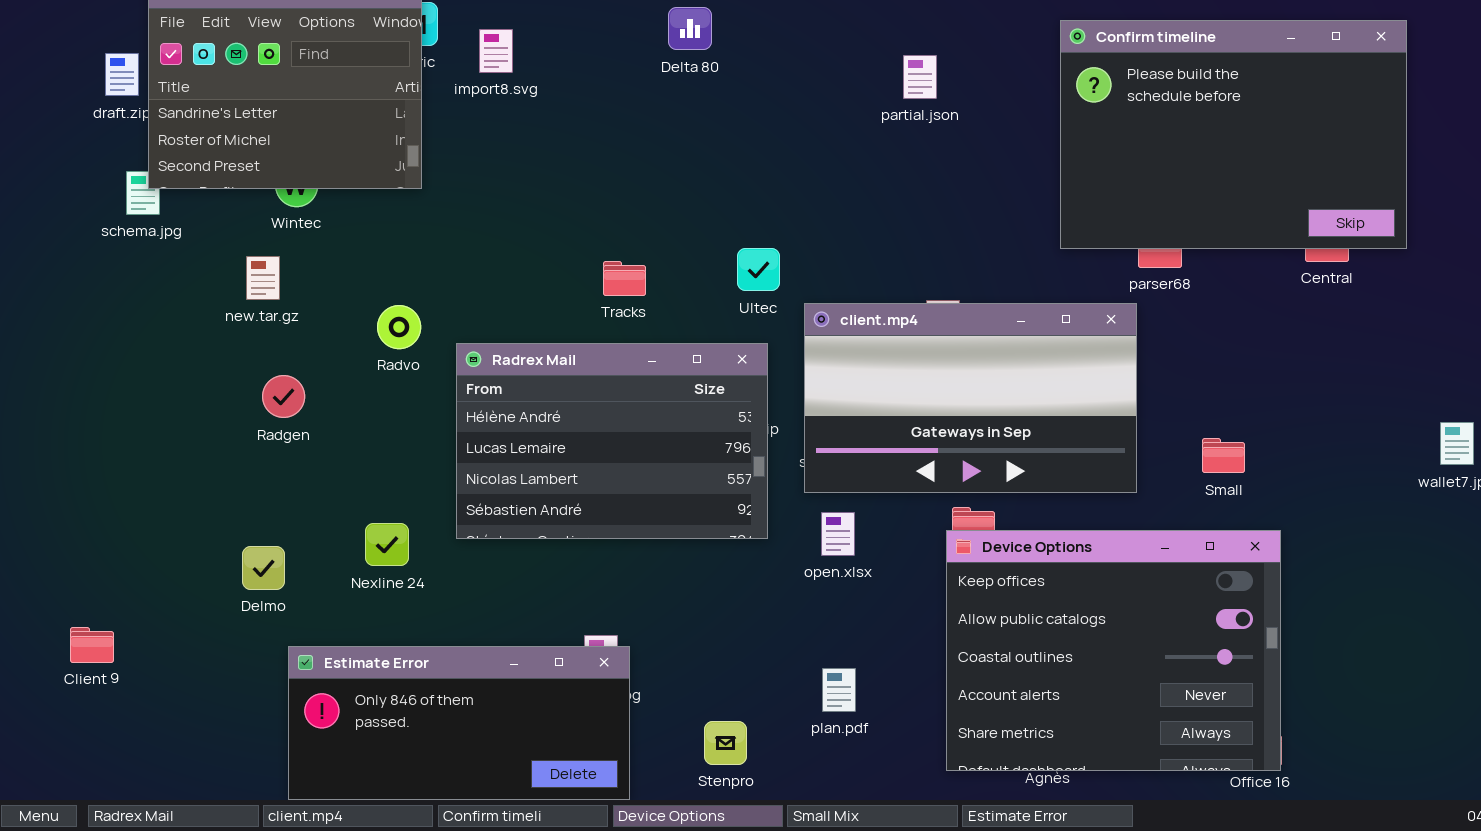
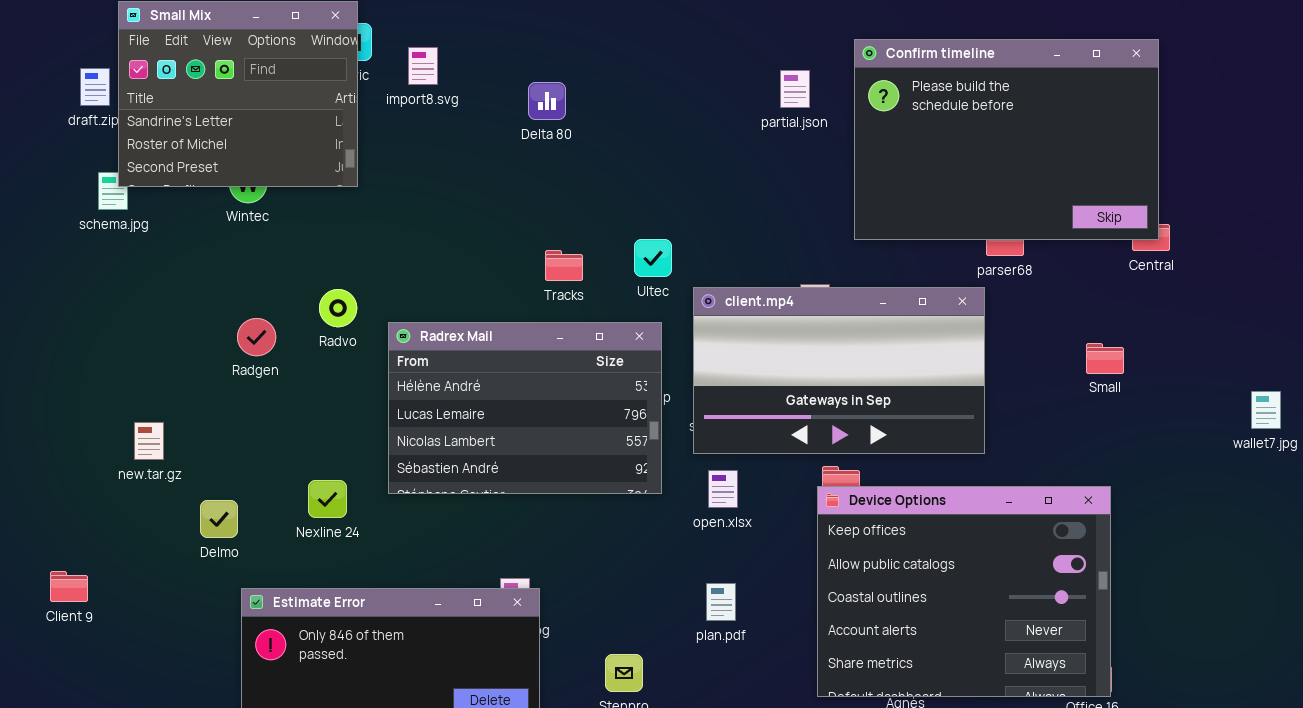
Delta 80: [668,7,712,50] -> [528,82,566,120], moved
Confirm timeline: [1060,20,1407,249] -> [854,39,1159,240], moved
new.tar.gz: [246,256,280,300] -> [134,422,164,460], moved
Tracks: [603,261,646,296] -> [545,250,583,281], moved
Radgen: [262,375,305,418] -> [237,318,276,356], moved
Small: [1202,438,1245,473] -> [1086,343,1124,374], moved
plan.pdf: [822,668,856,712] -> [706,583,736,621], moved

